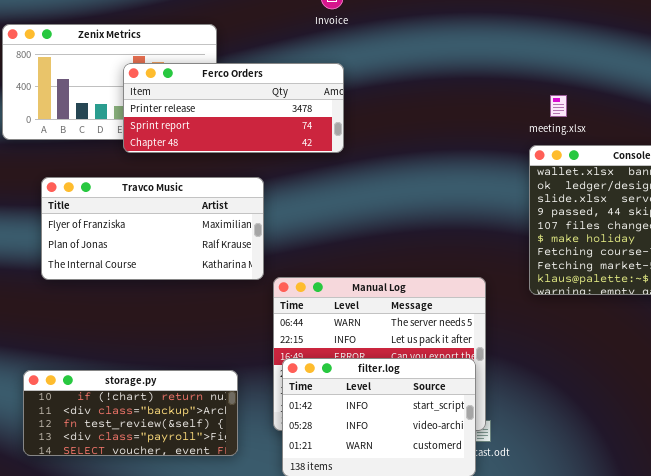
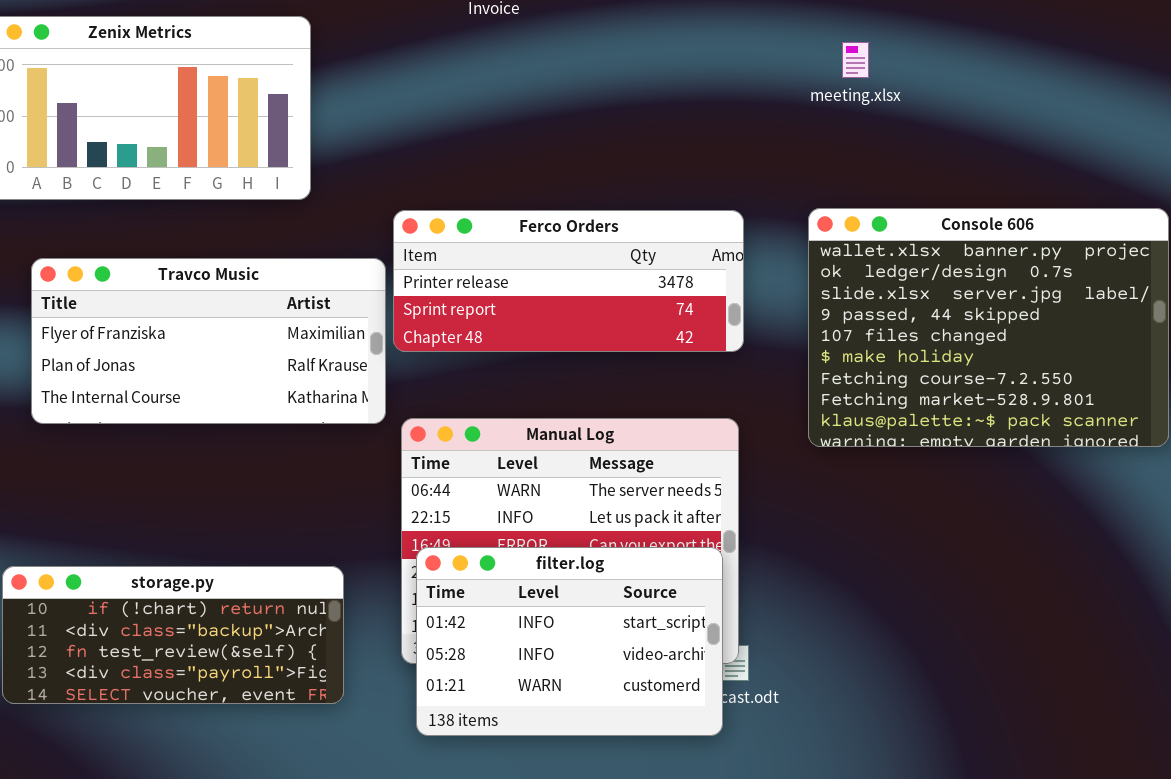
Ferco Orders: [123,63,344,153] -> [393,210,744,352], moved
meeting.xlsx: [550,95,567,117] -> [842,42,869,78], moved

